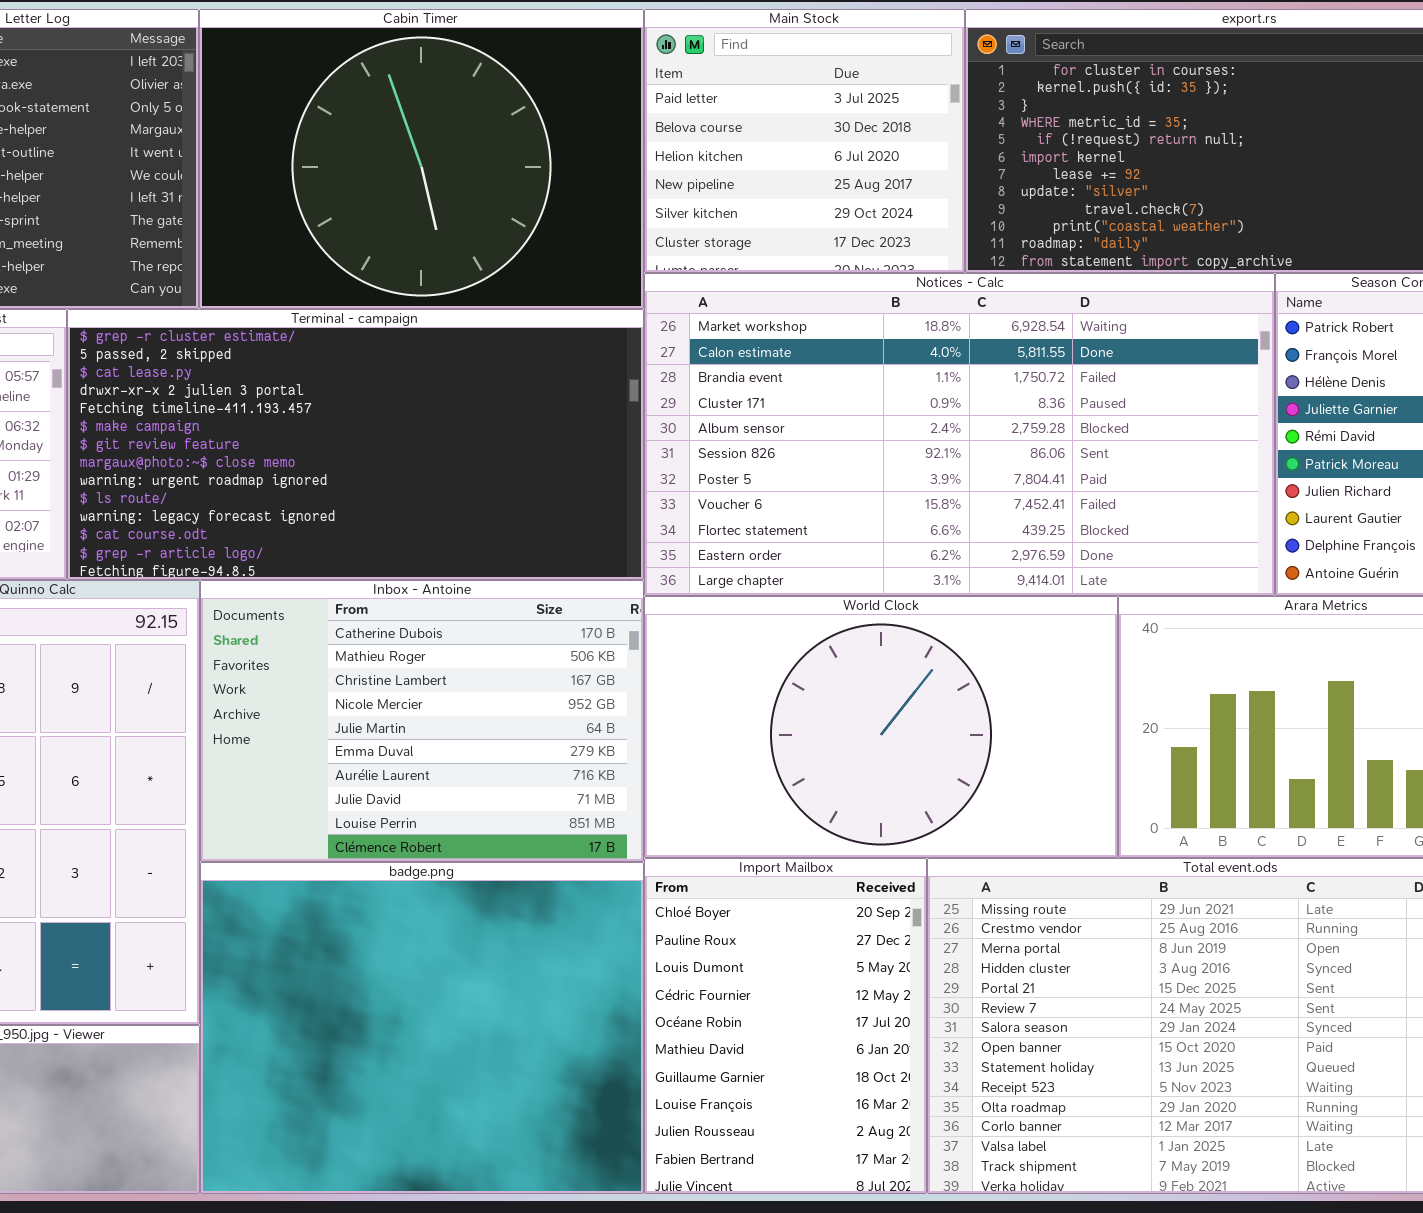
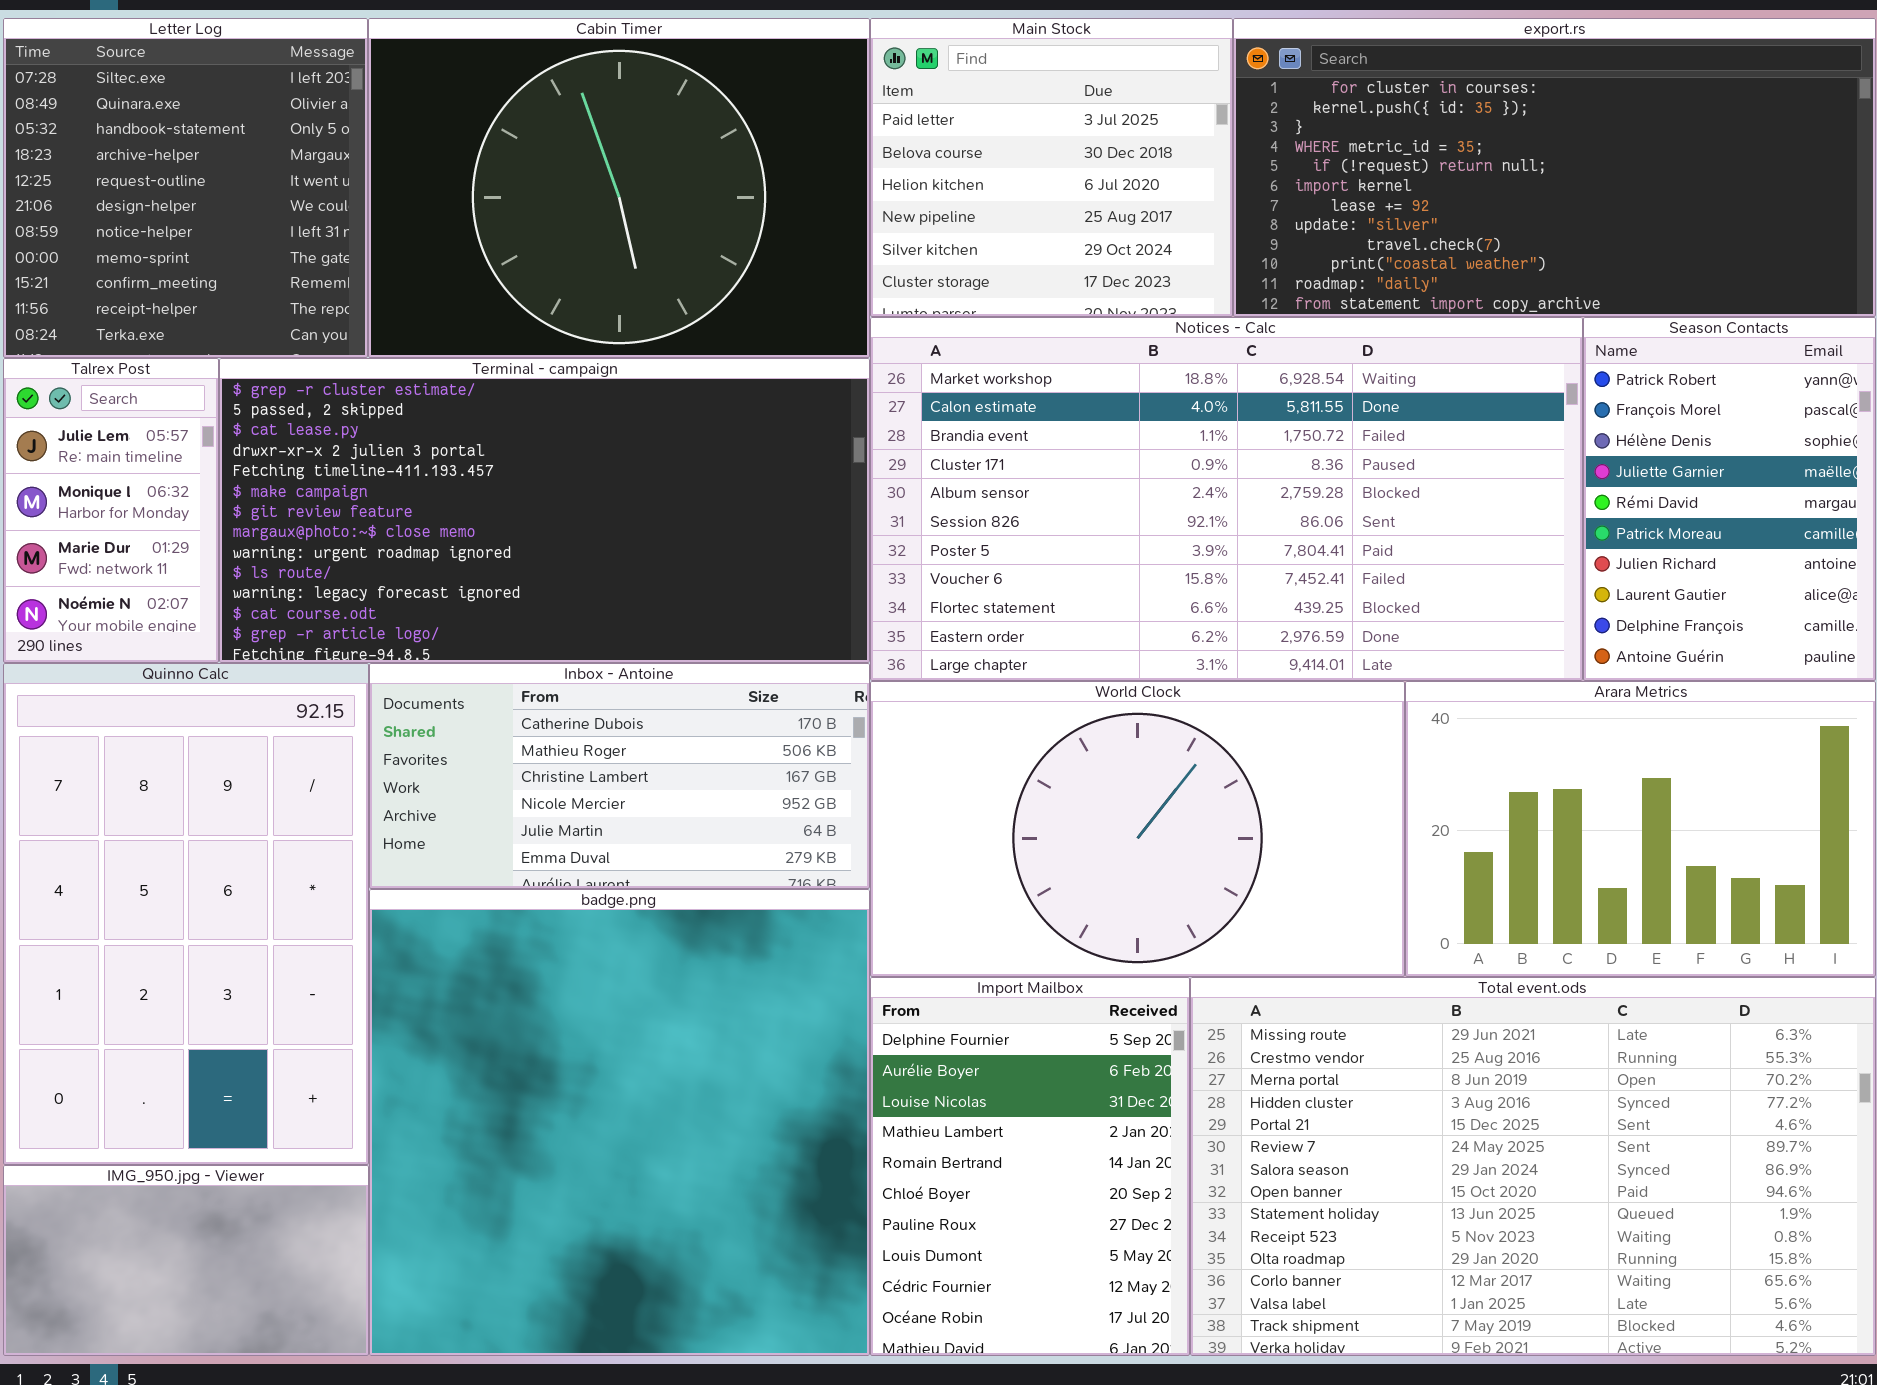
Inbox - Antoine: [200,580,644,862] -> [369,663,870,889], resized
Import Mailbox: [644,858,927,1194] -> [870,977,1190,1356], scrolled up 5 rows
badge.png: [200,862,644,1194] -> [369,889,870,1356], resized

